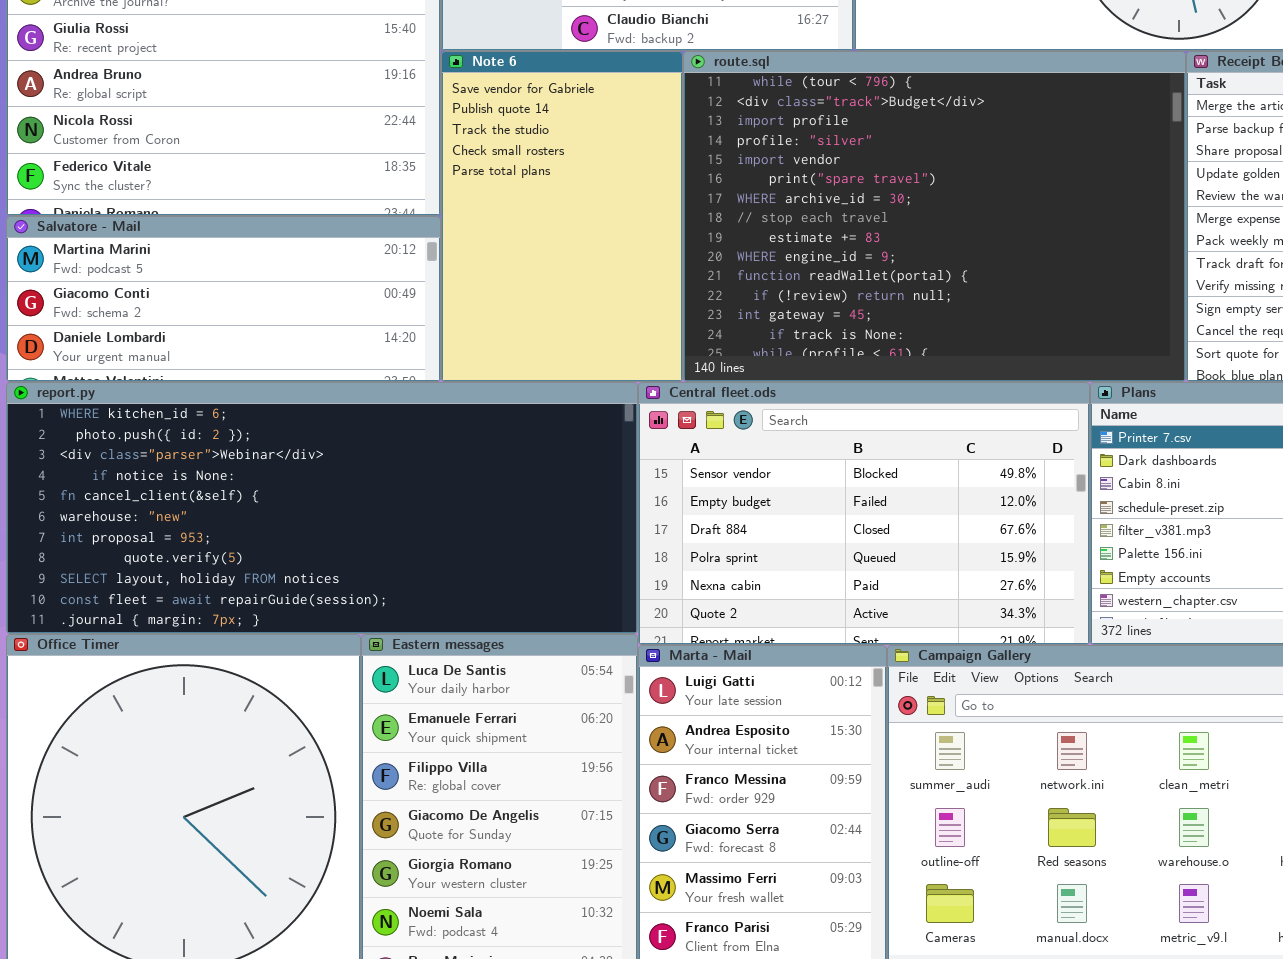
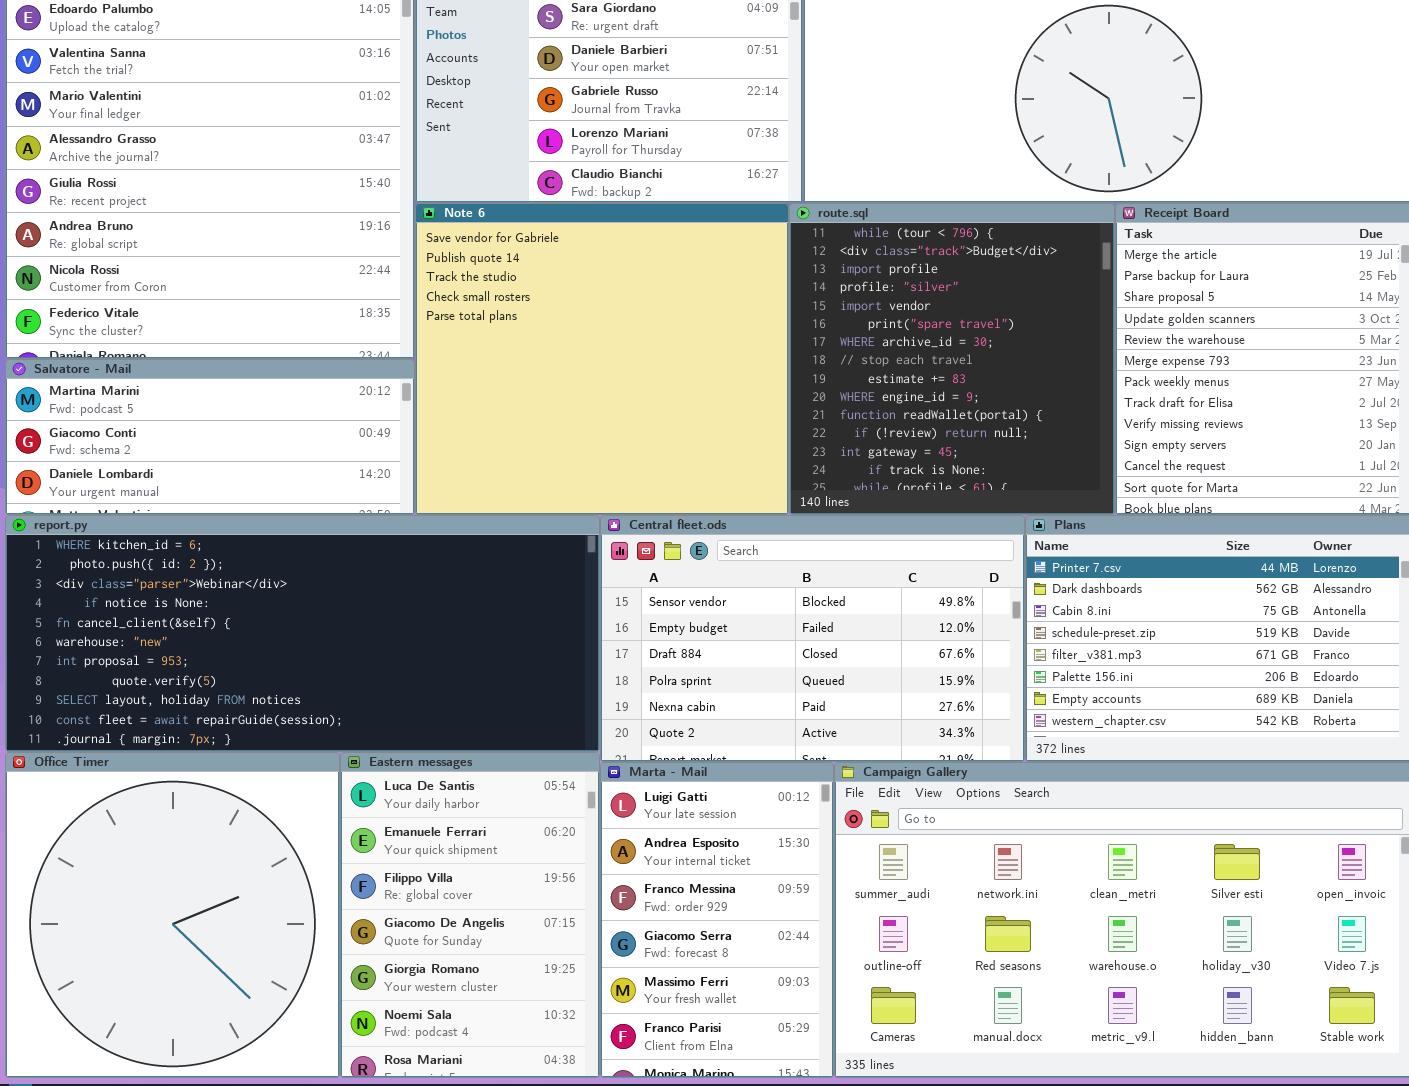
Note 6: [441,51,683,382] -> [415,203,789,515], resized
route.sql: [683,51,1186,382] -> [789,203,1115,515], resized

